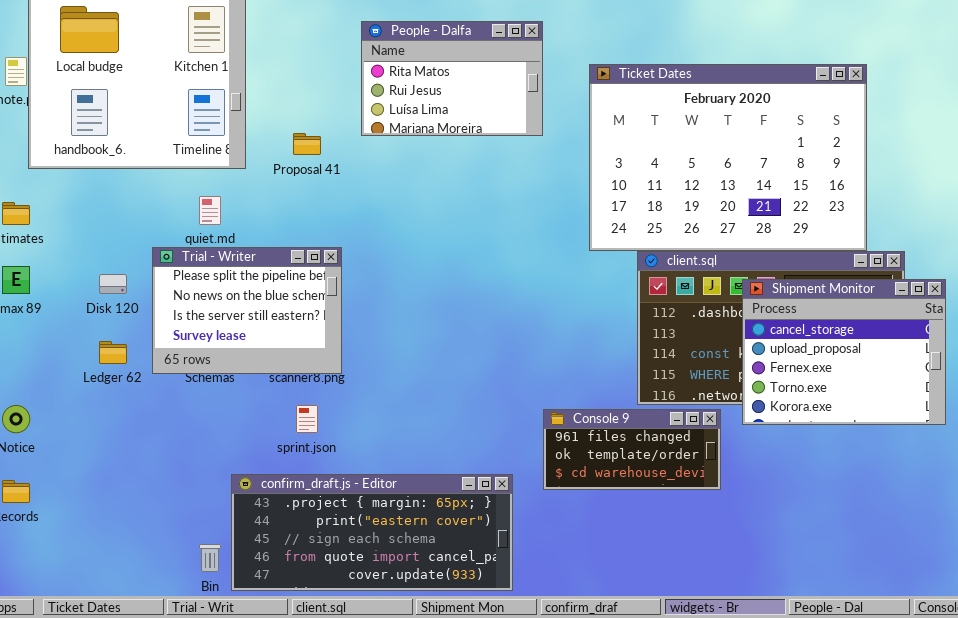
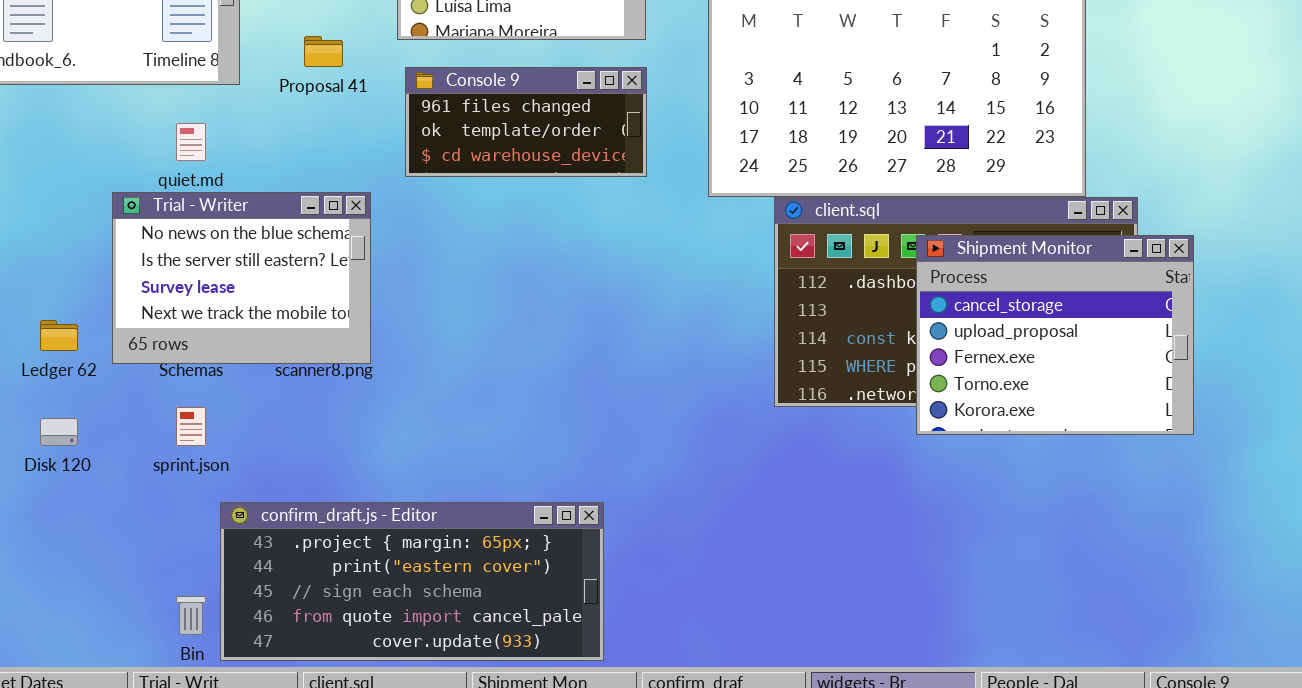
Trial - Writer: [152,247,342,374] -> [112,192,371,364], scrolled down 1 row
Disk 120: [99,274,127,294] -> [40,418,78,446], moved
sprint.json: [296,405,318,433] -> [176,407,206,446], moved
Console 9: [543,409,721,490] -> [405,67,647,177], moved

